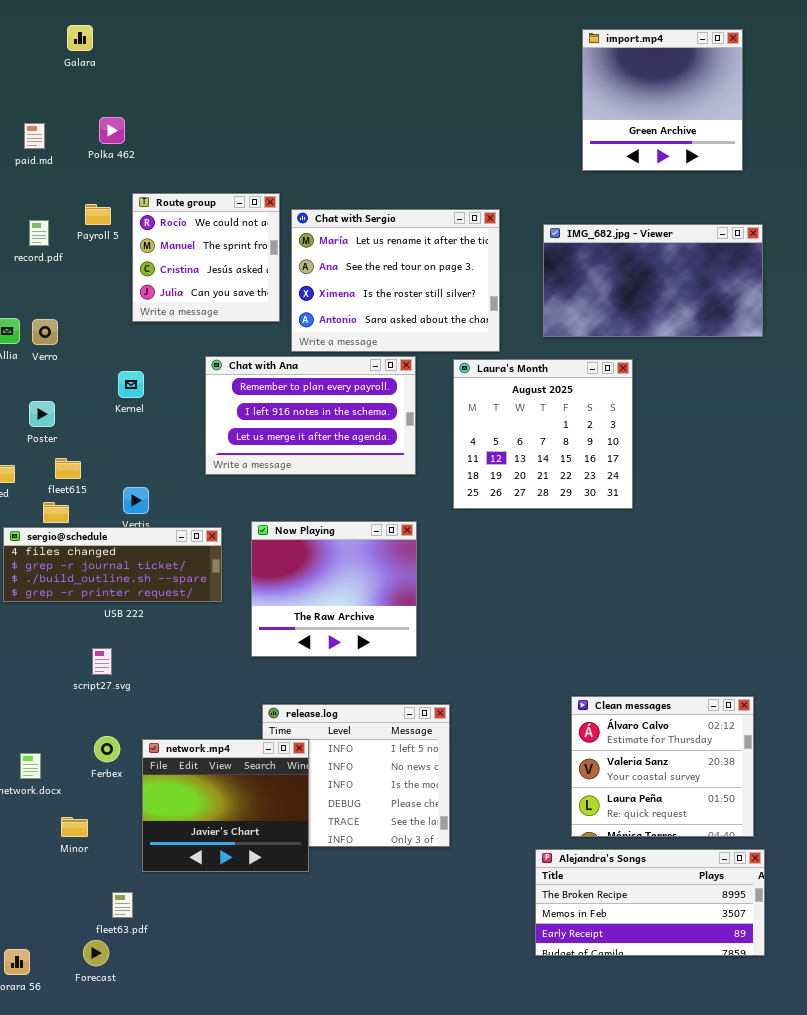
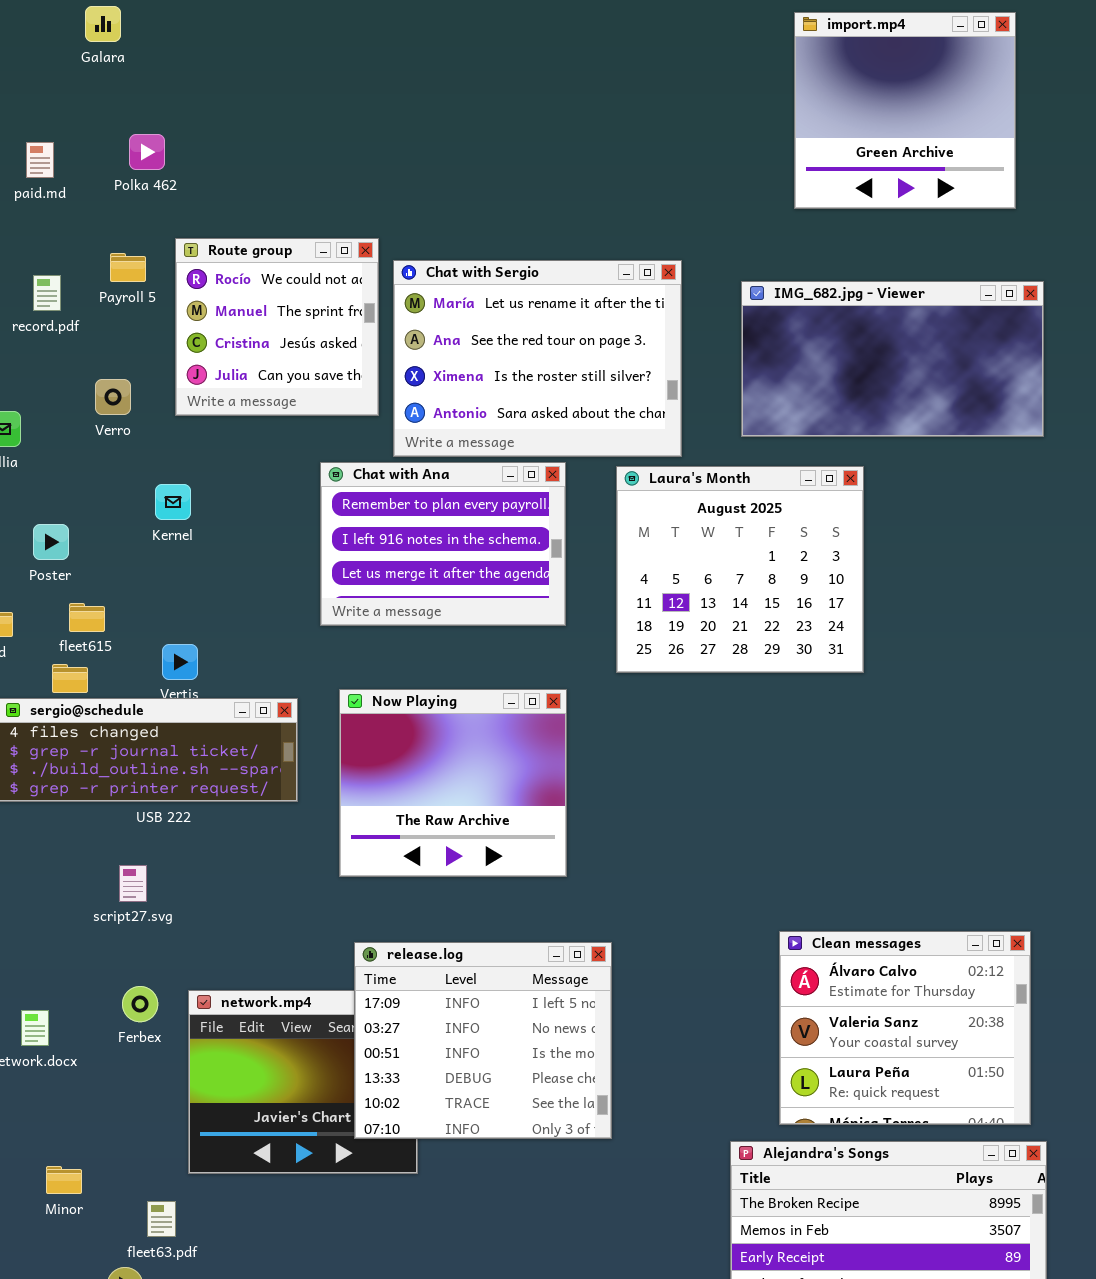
Verro: [32,319,58,345] -> [95,379,131,415], moved
Chat with Ana: [205,356,416,475] -> [320,462,566,626], resized
release.log: [262,704,450,847] -> [354,942,612,1139], raised
Minor: [61,817,88,837] -> [46,1166,82,1194], moved

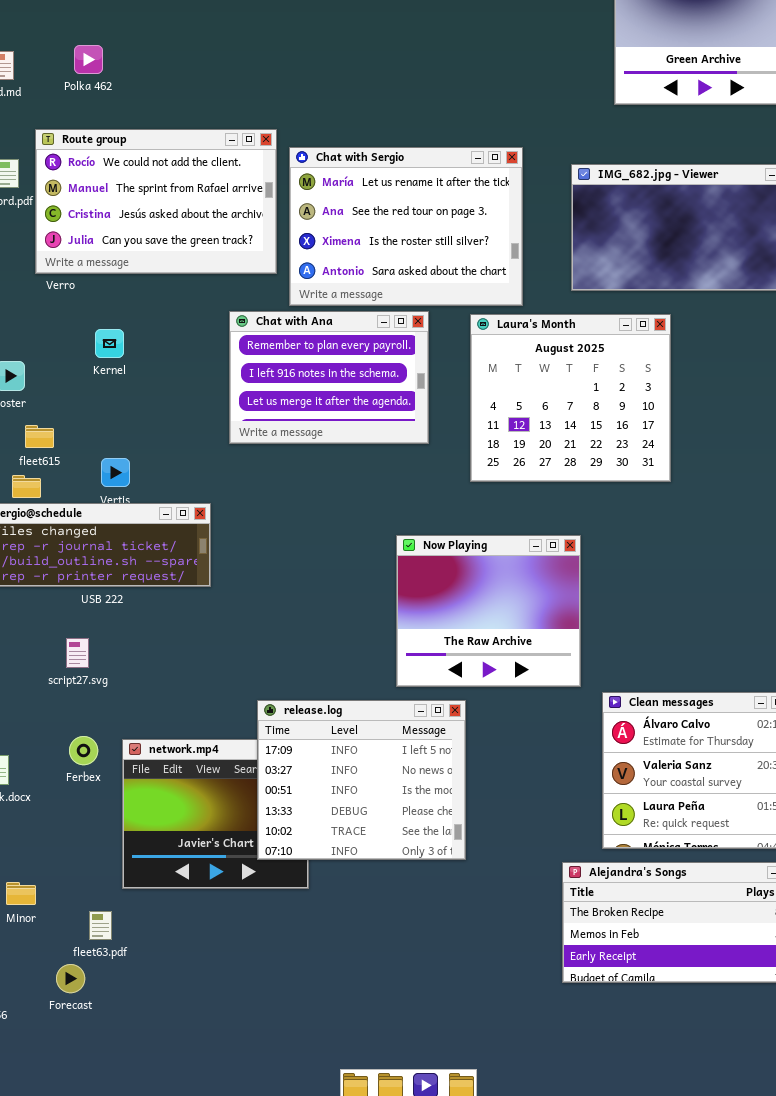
Route group: [175,238,379,416] -> [35,129,277,274], resized
Now Playing: [339,689,567,877] -> [396,535,581,687], moved

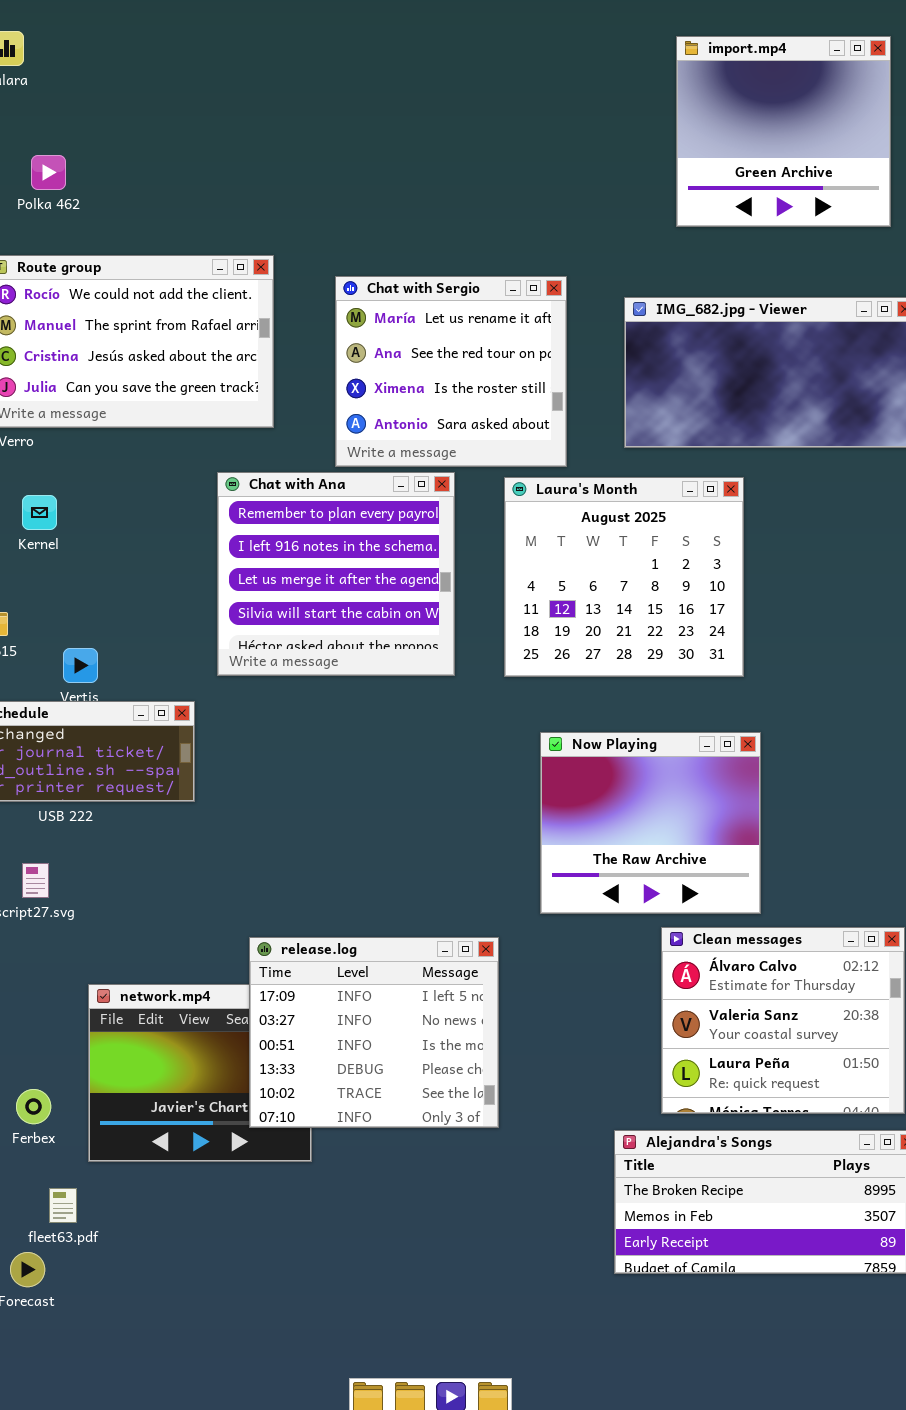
Chat with Sergio: [289,147,523,306] -> [335,276,567,467], resized
Chat with Ana: [229,311,429,444] -> [217,472,455,676], resized
Kernel: [95,329,124,358] -> [22,495,57,530], moved
Now Playing: [396,535,581,687] -> [540,732,761,914], moved
Ferbex: [69,736,98,765] -> [16,1089,51,1124], moved

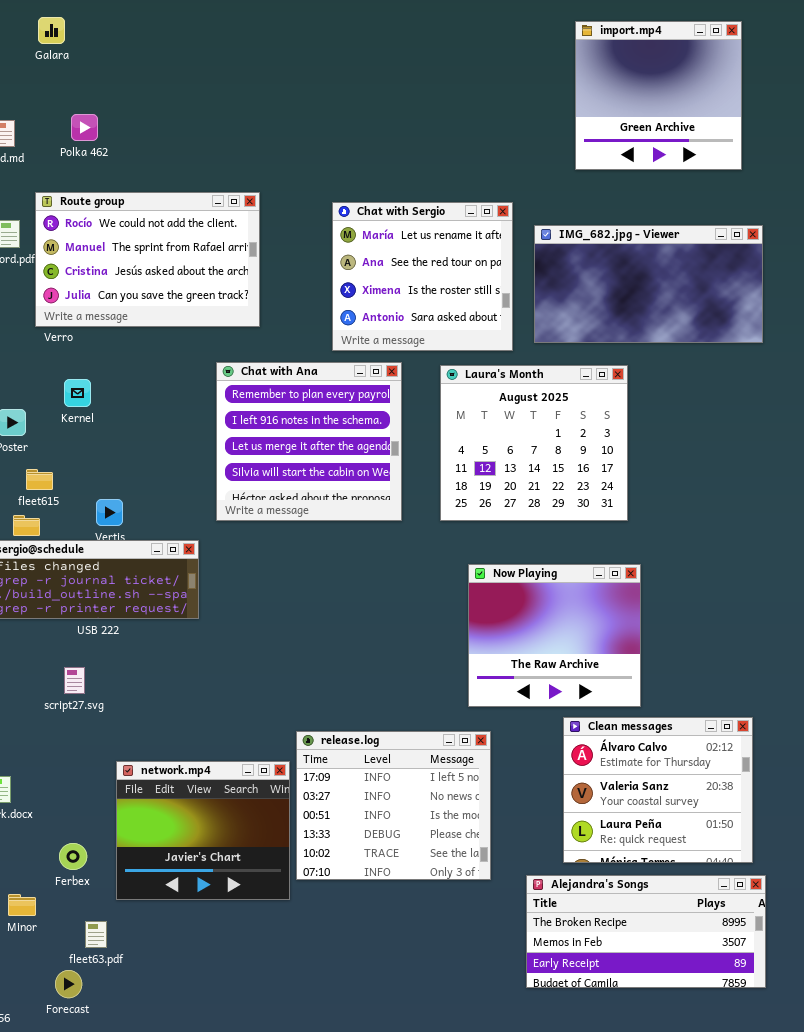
Chat with Sergio: [335,276,567,467] -> [332,202,513,351], moved
release.log: [249,937,499,1128] -> [296,731,491,880], moved

